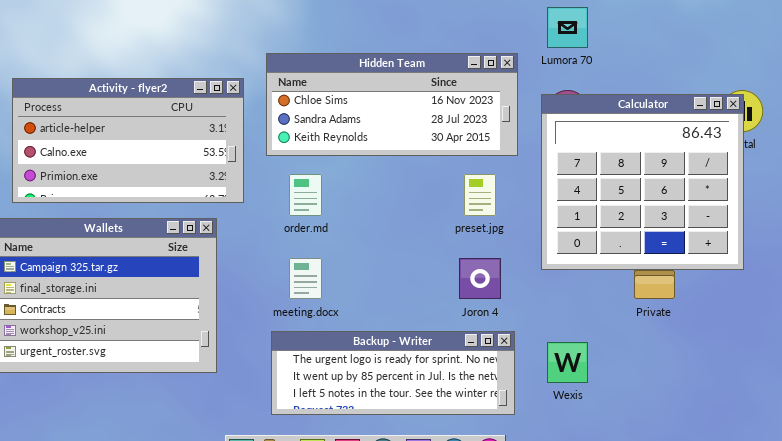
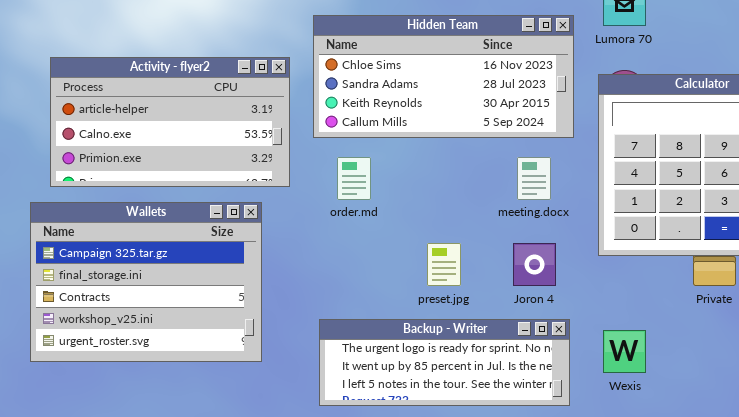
Hidden Team: [266,53,518,156] -> [313,15,574,138], resized
preset.jpg: [464,174,496,216] -> [427,243,461,286], moved
meeting.docx: [289,258,322,299] -> [517,157,551,200], moved

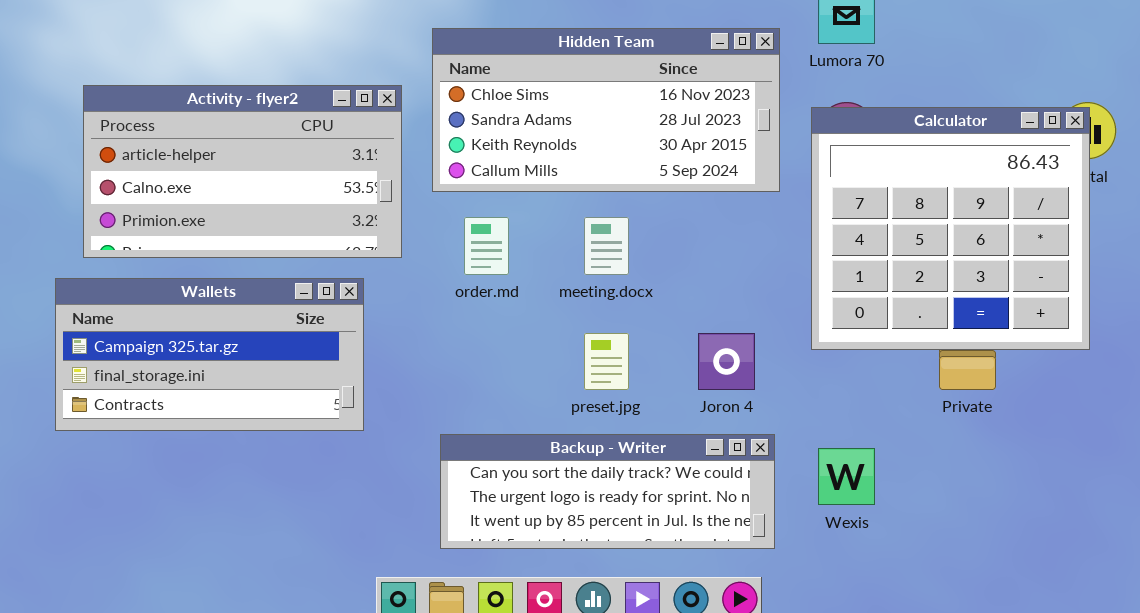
meeting.docx: [517,157,551,200] -> [584,217,629,275], moved
Wallets: [30,202,262,362] -> [55,278,364,431], resized
Backup - Writer: [319,319,570,406] -> [440,434,775,549], scrolled up 1 row

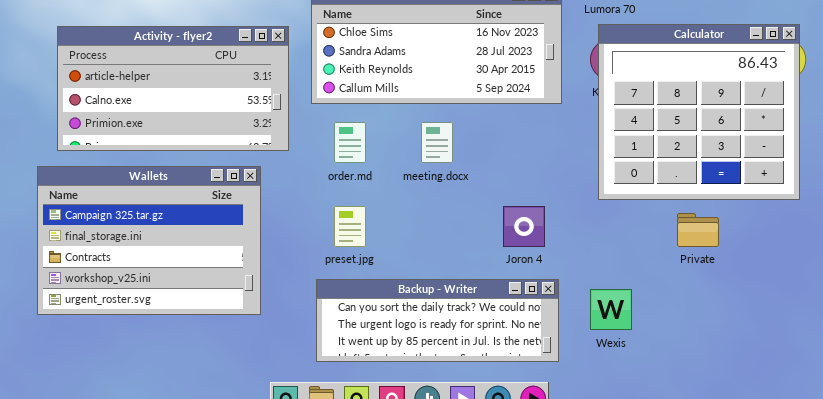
Calculator: [811,107,1090,350] -> [598,24,800,200], moved
Wallets: [55,278,364,431] -> [37,166,261,315], resized
preset.jpg: [584,333,629,390] -> [334,206,366,247], moved

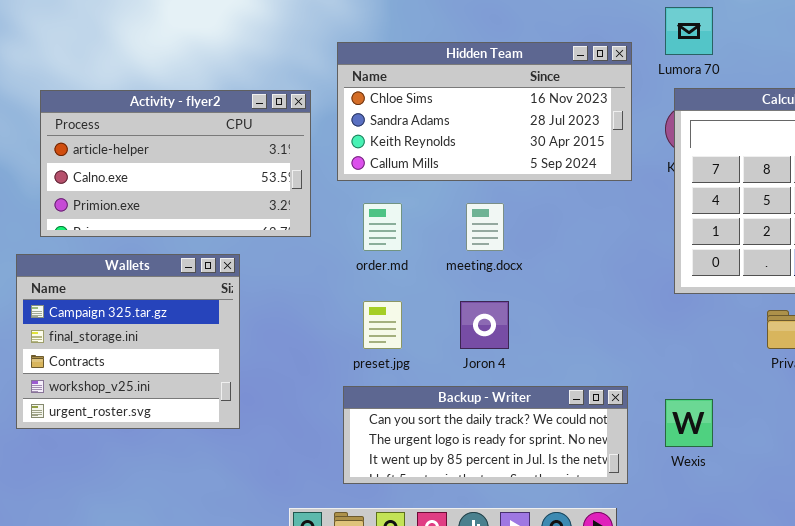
Wallets: [37,166,261,315] -> [16,254,240,429], resized
Joron 4: [503,206,545,247] -> [460,301,509,349], moved

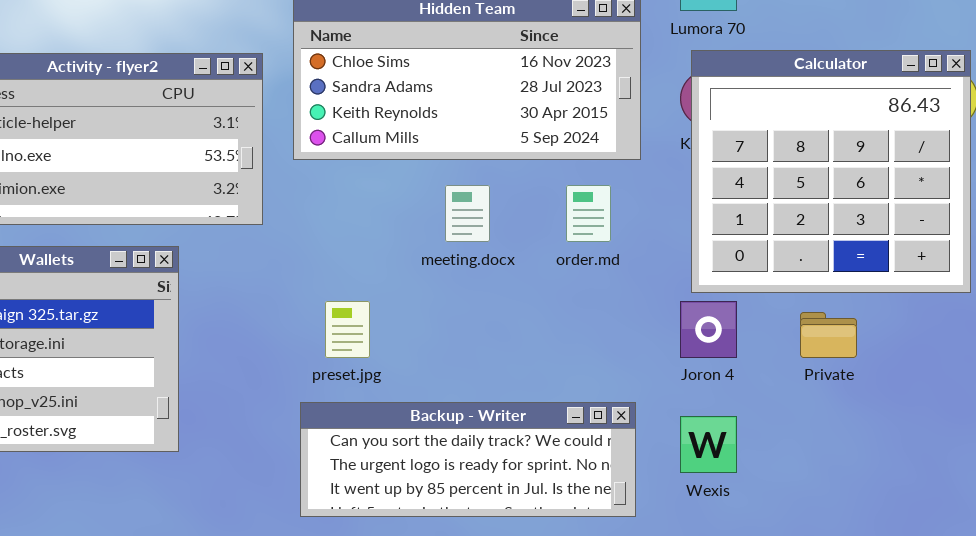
order.md: [363,203,402,251] -> [566,185,611,242], moved
Joron 4: [460,301,509,349] -> [680,301,737,358], moved

